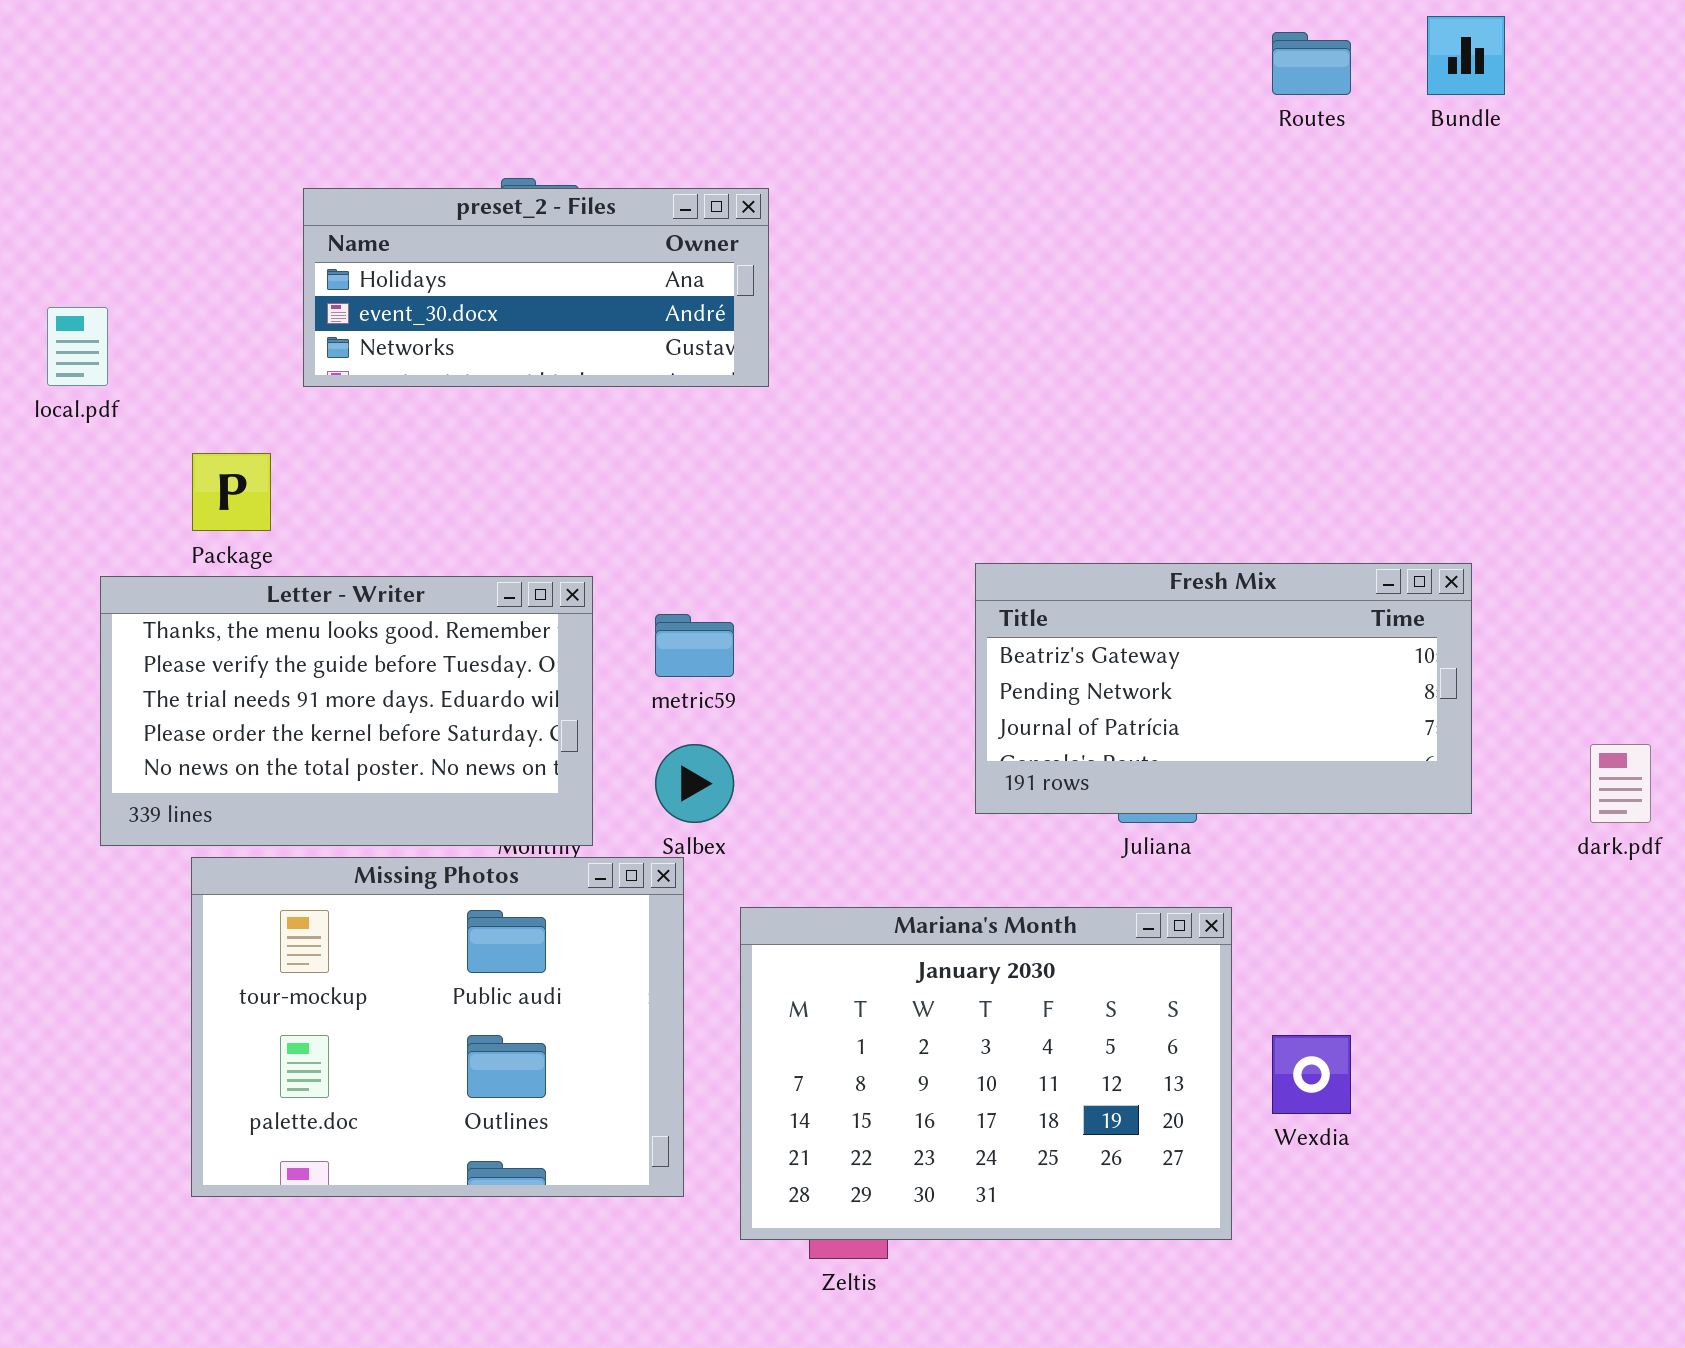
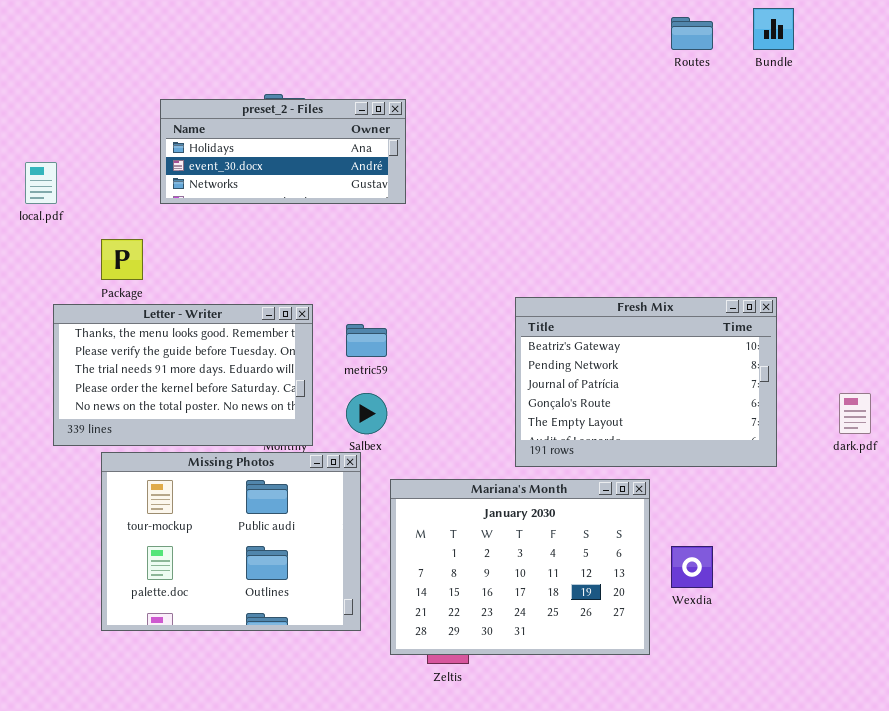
Fresh Mix: [975,563,1472,814] -> [515,297,777,467], resized

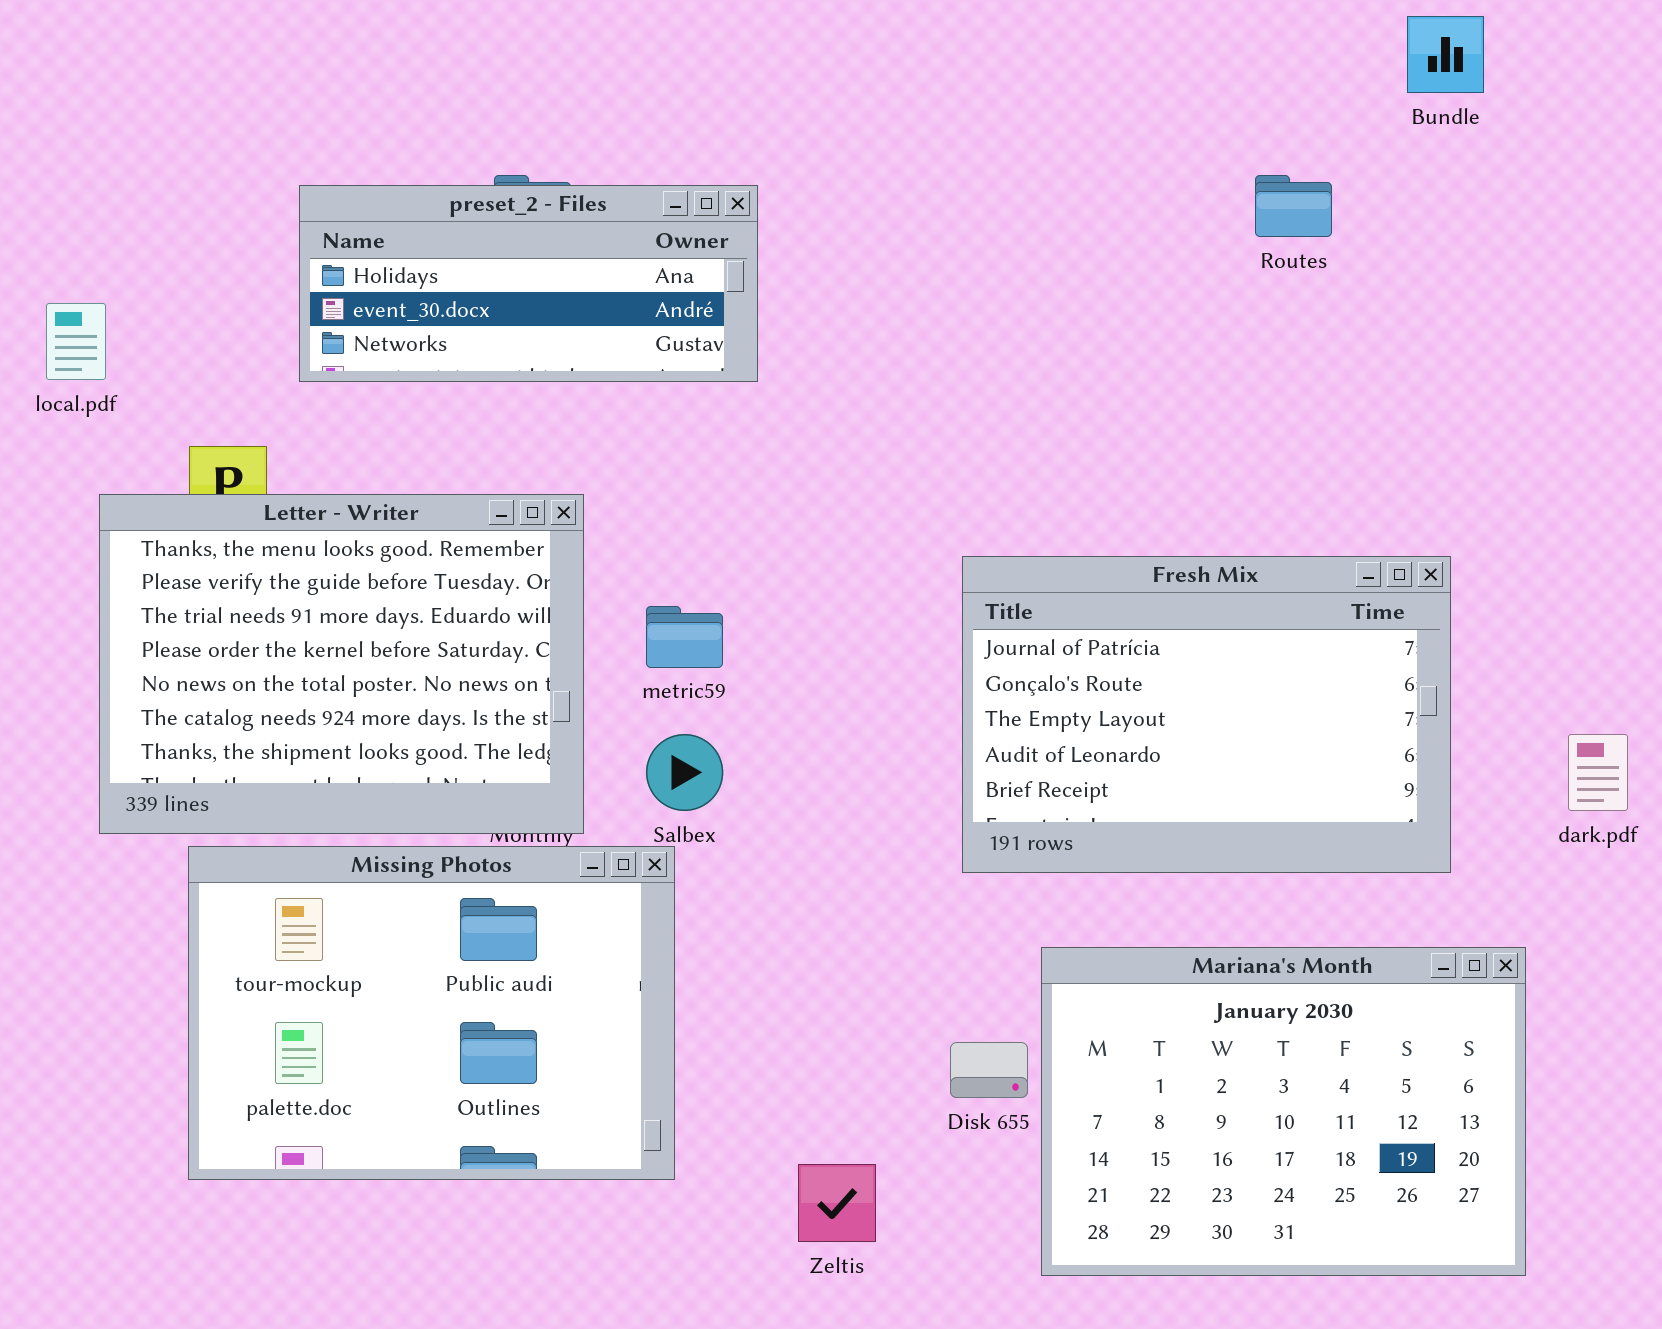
Routes: [671,17,713,50] -> [1255,175,1332,237], moved
Fresh Mix: [515,297,777,467] -> [962,556,1451,873], scrolled down 2 rows
Letter - Writer: [53,304,313,446] -> [99,494,584,834], resized
Mariana's Month: [390,479,650,655] -> [1041,947,1526,1276], moved

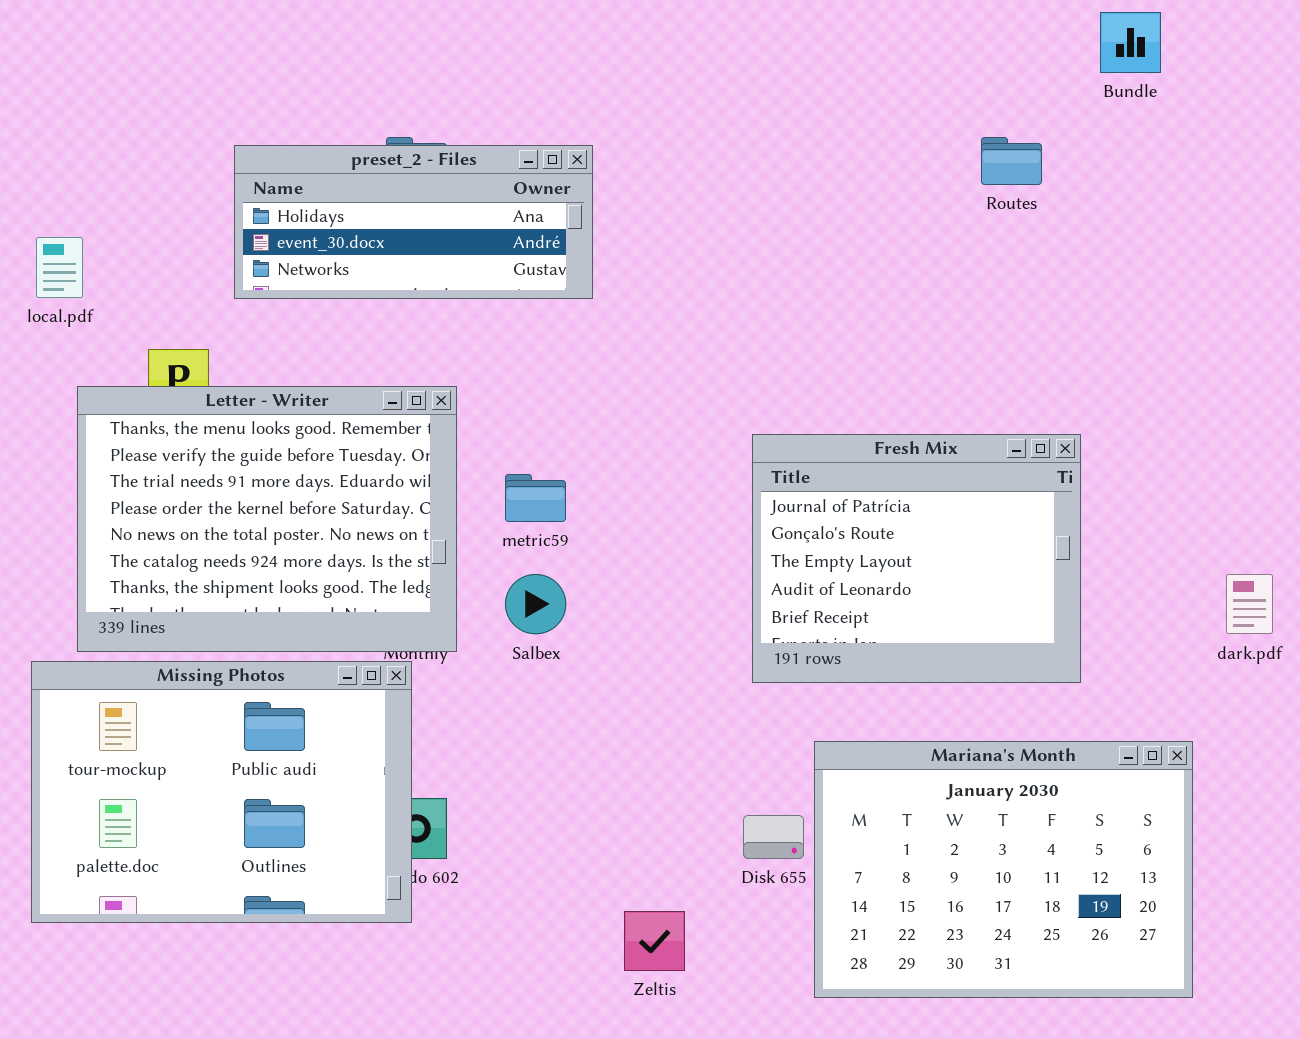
Fresh Mix: [962,556,1451,873] -> [752,434,1081,683], resized
Missing Photos: [188,846,675,1180] -> [31,661,412,923], moved

